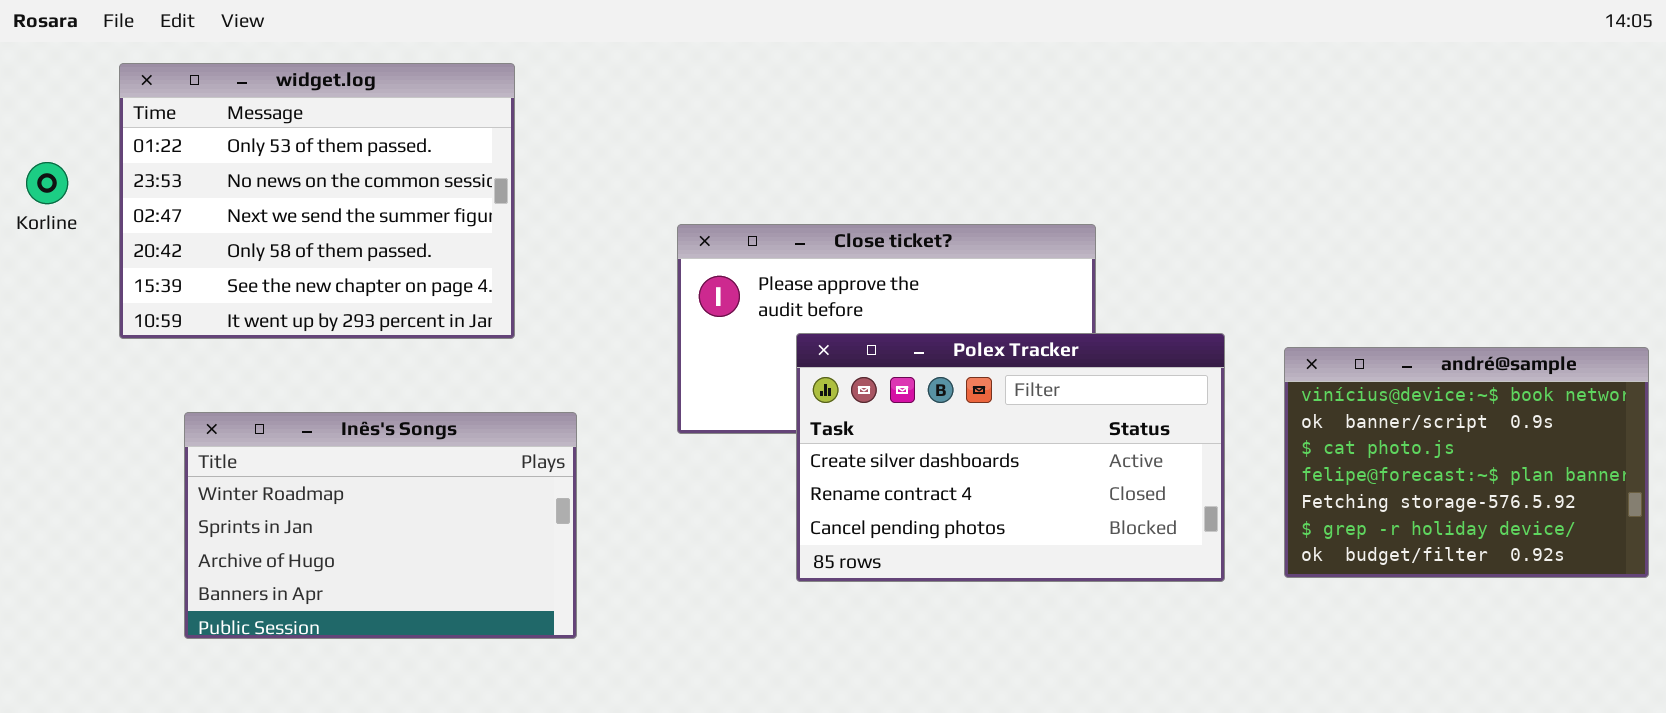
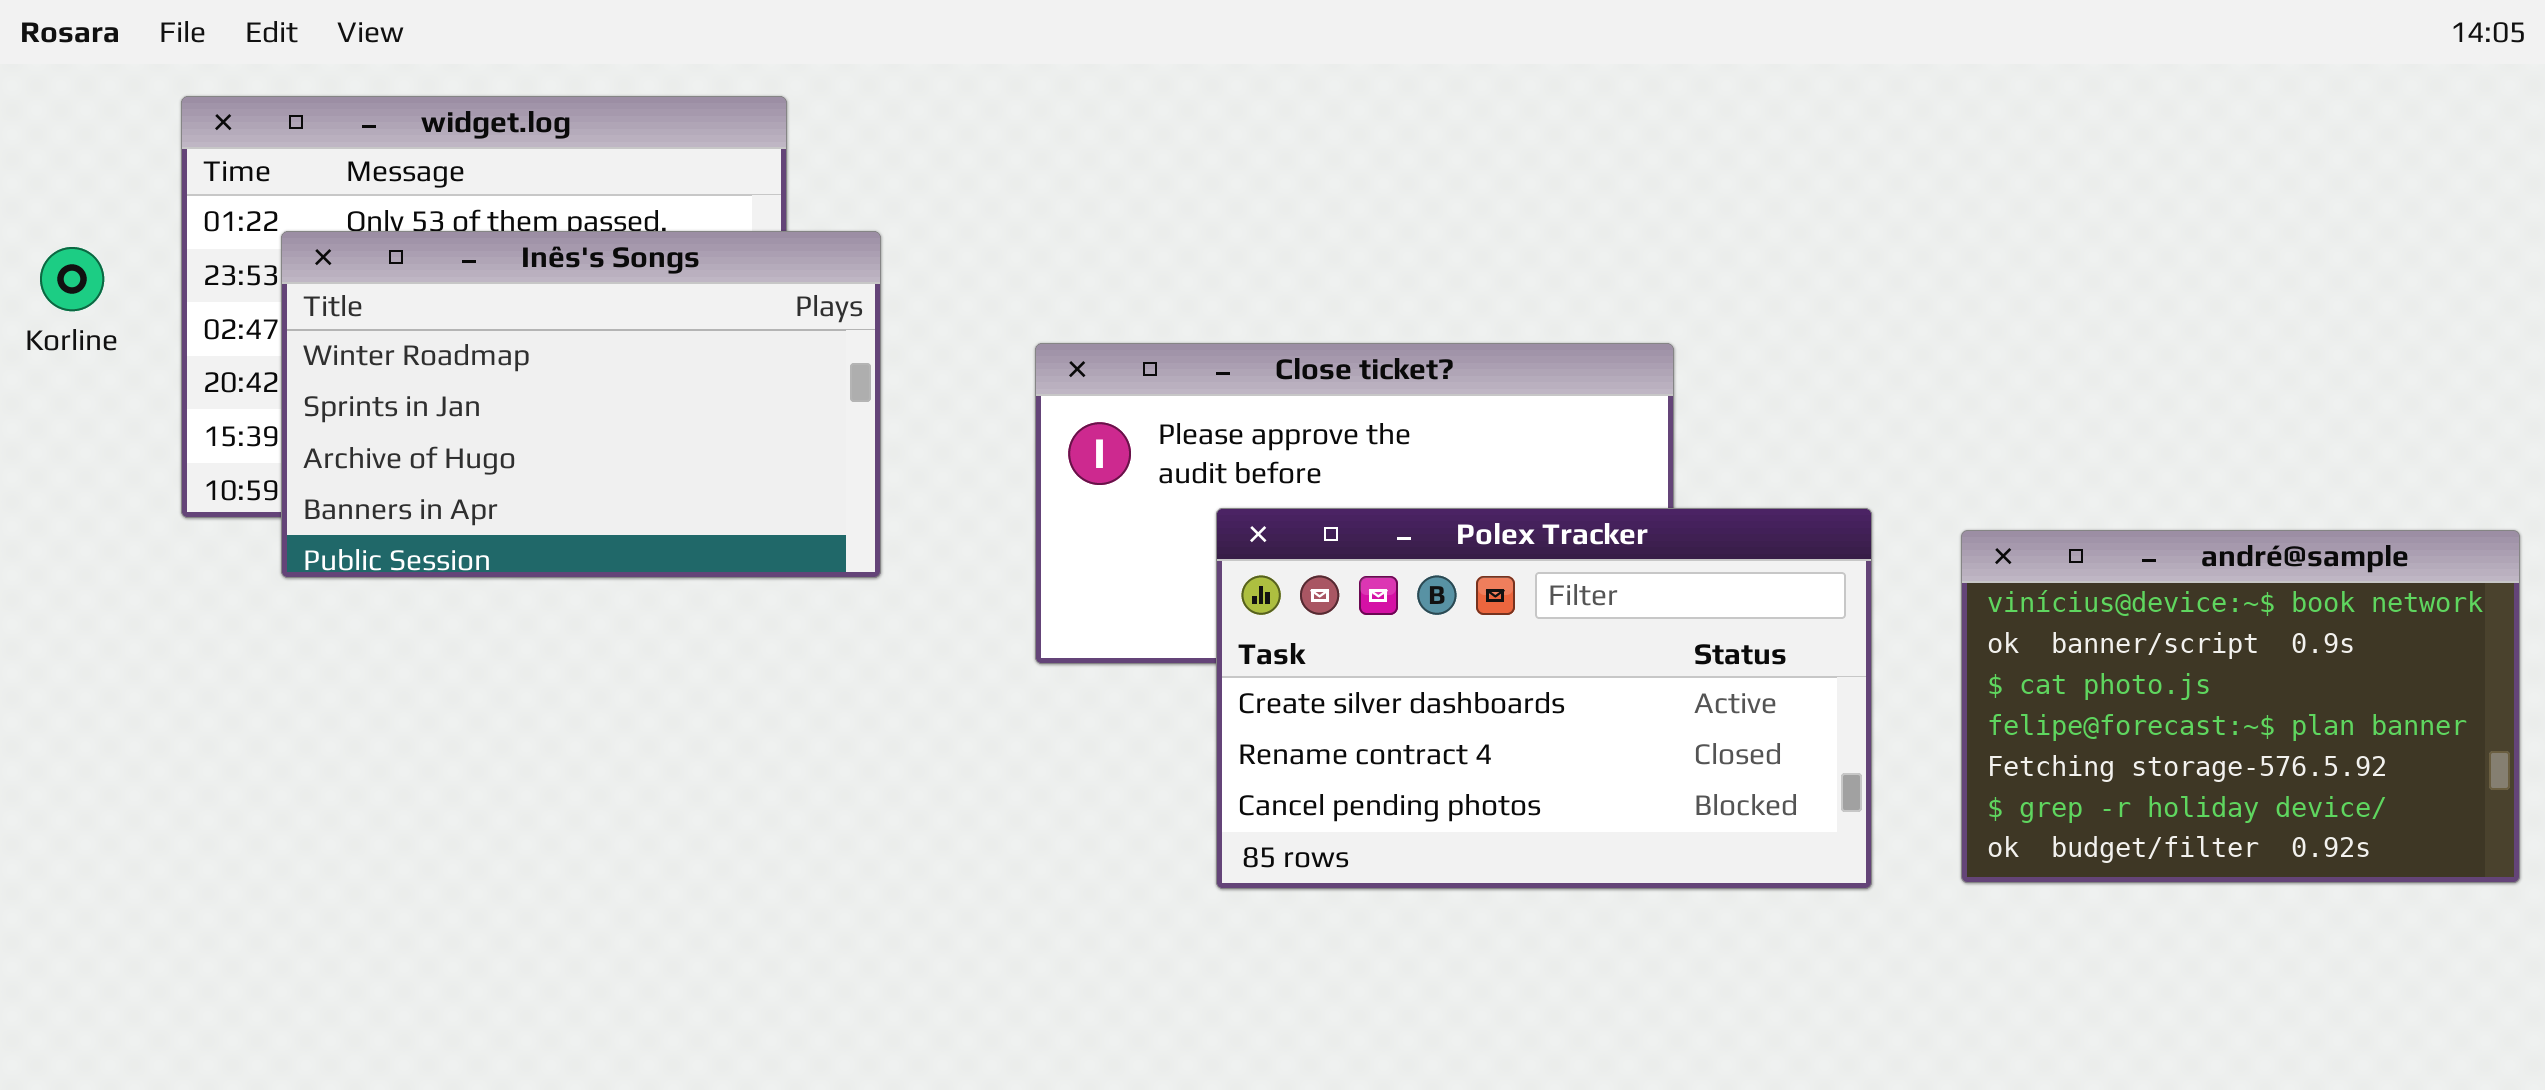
Inês's Songs: [184,412,577,639] -> [281,231,881,578], moved

